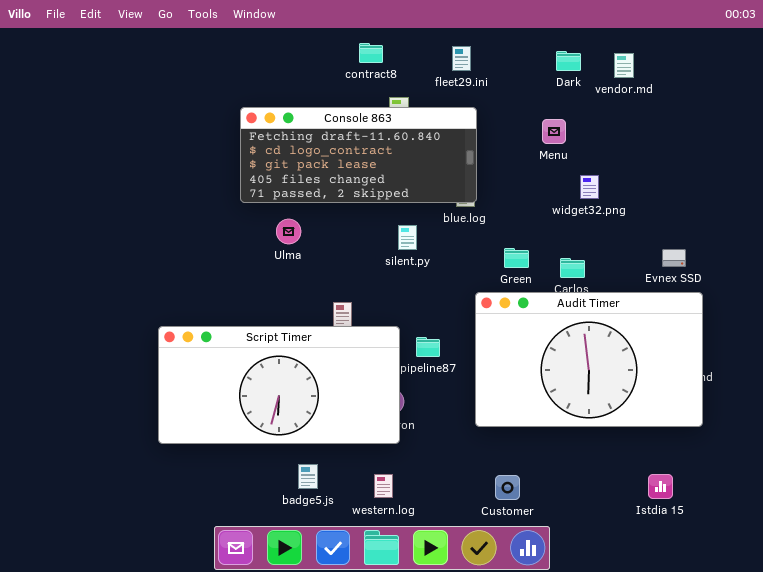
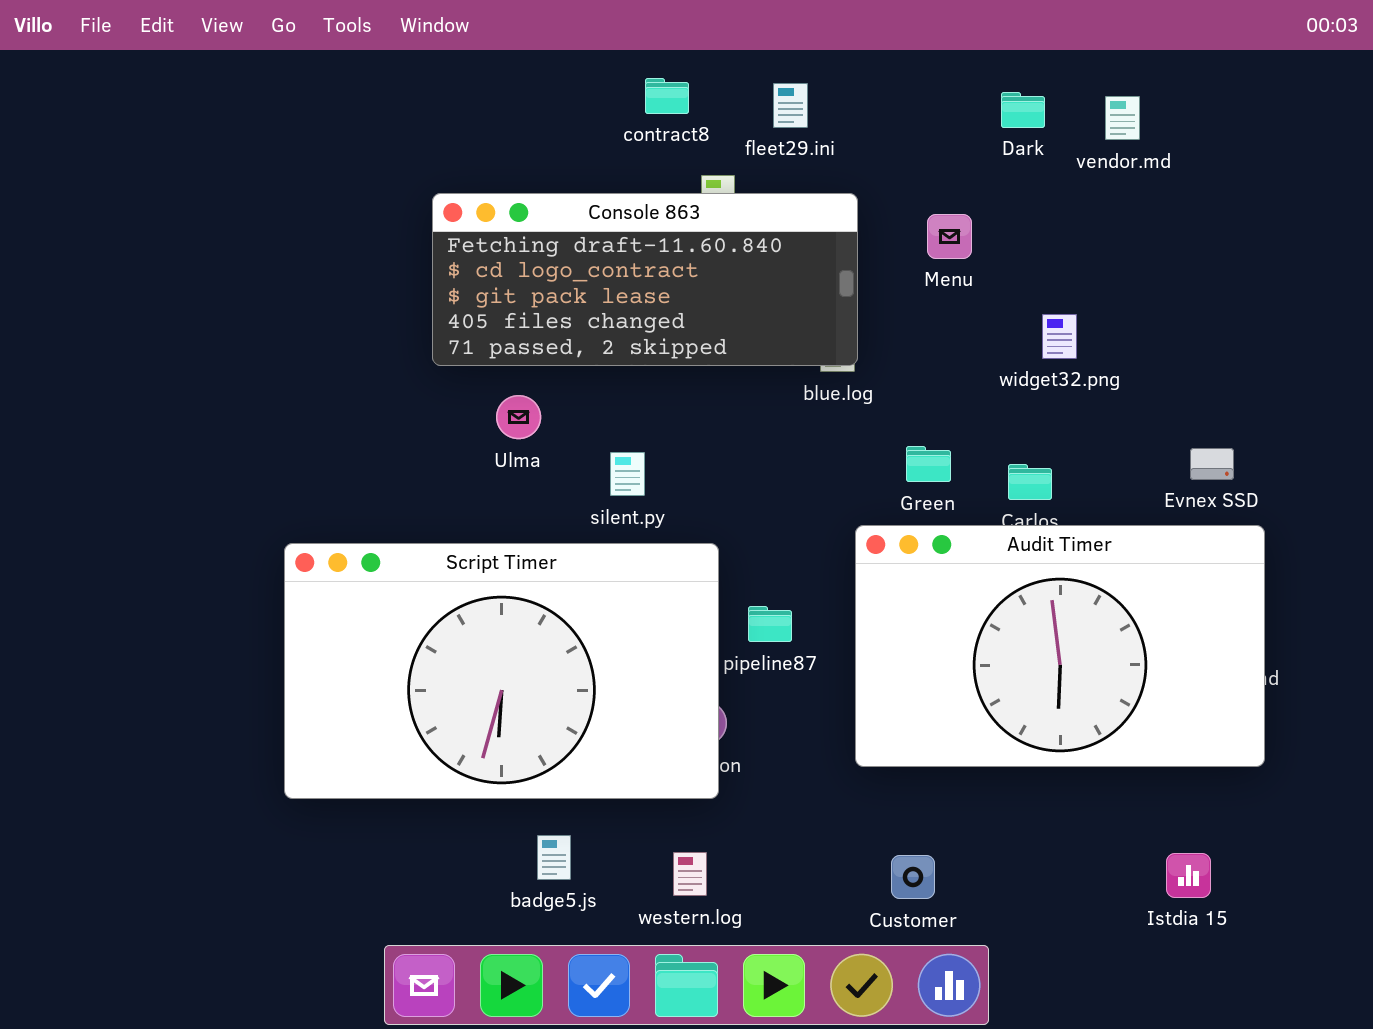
fleet29.ini: [452,46,471,71] -> [773,83,808,128], moved
Menu: [542,119,566,144] -> [927,214,972,259], moved
silent.py: [398,225,417,250] -> [610,452,645,496], moved
Script Timer: [158,326,400,444] -> [284,543,719,799], resized

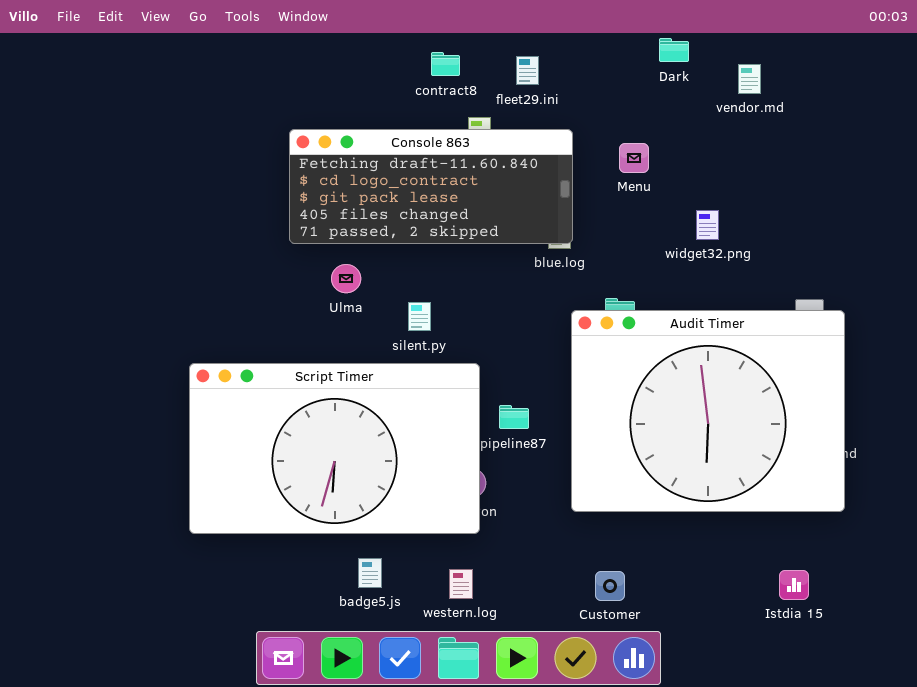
Dark: [1001,92,1045,128] -> [659,38,689,62], moved
Audit Timer: [855,525,1265,767] -> [571,310,845,512], resized

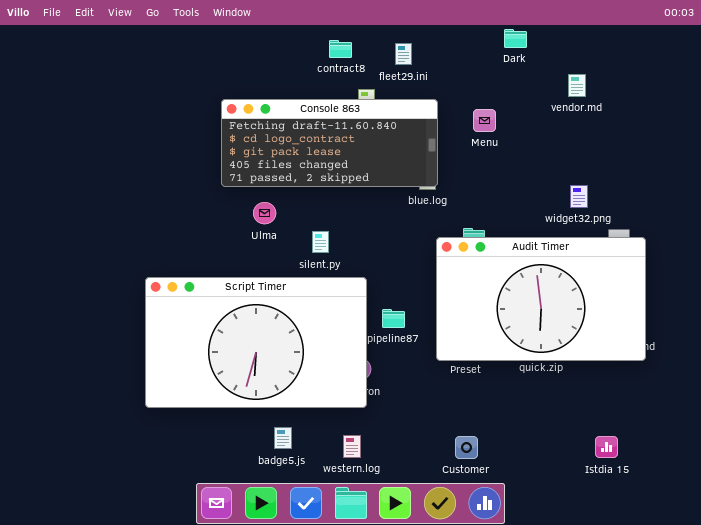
vendor.md: [738,64,761,94] -> [568,74,586,97], moved
widget32.png: [696,210,719,240] -> [570,185,588,208], moved
Audit Timer: [571,310,845,512] -> [436,237,646,361], resized

